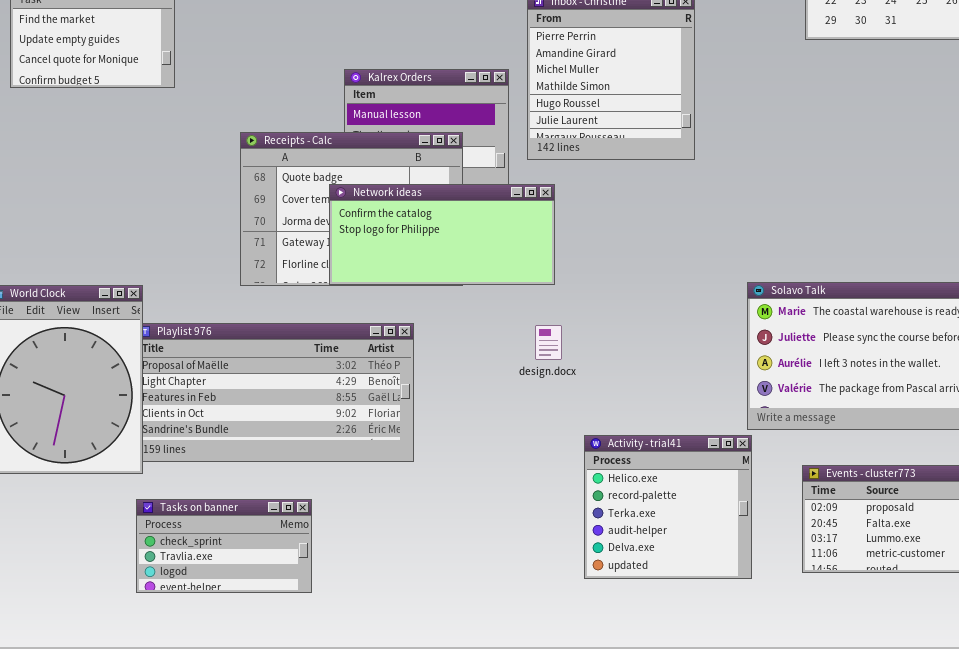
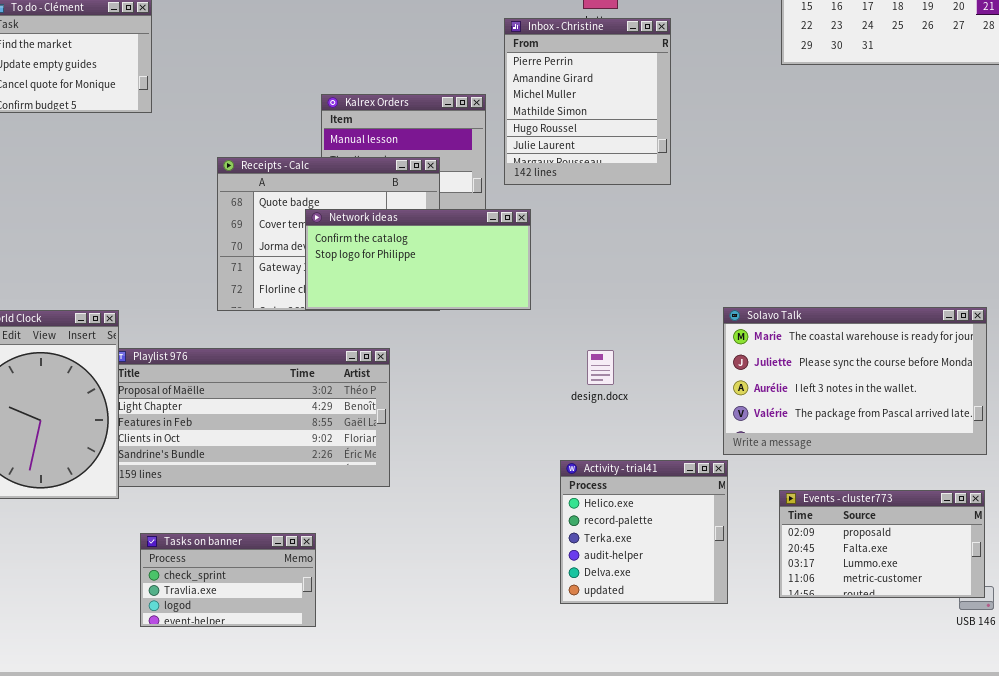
design.docx: [535,325,562,360] -> [587,350,614,385], moved
Tasks on banner: [136,499,312,593] -> [140,533,316,627], moved

